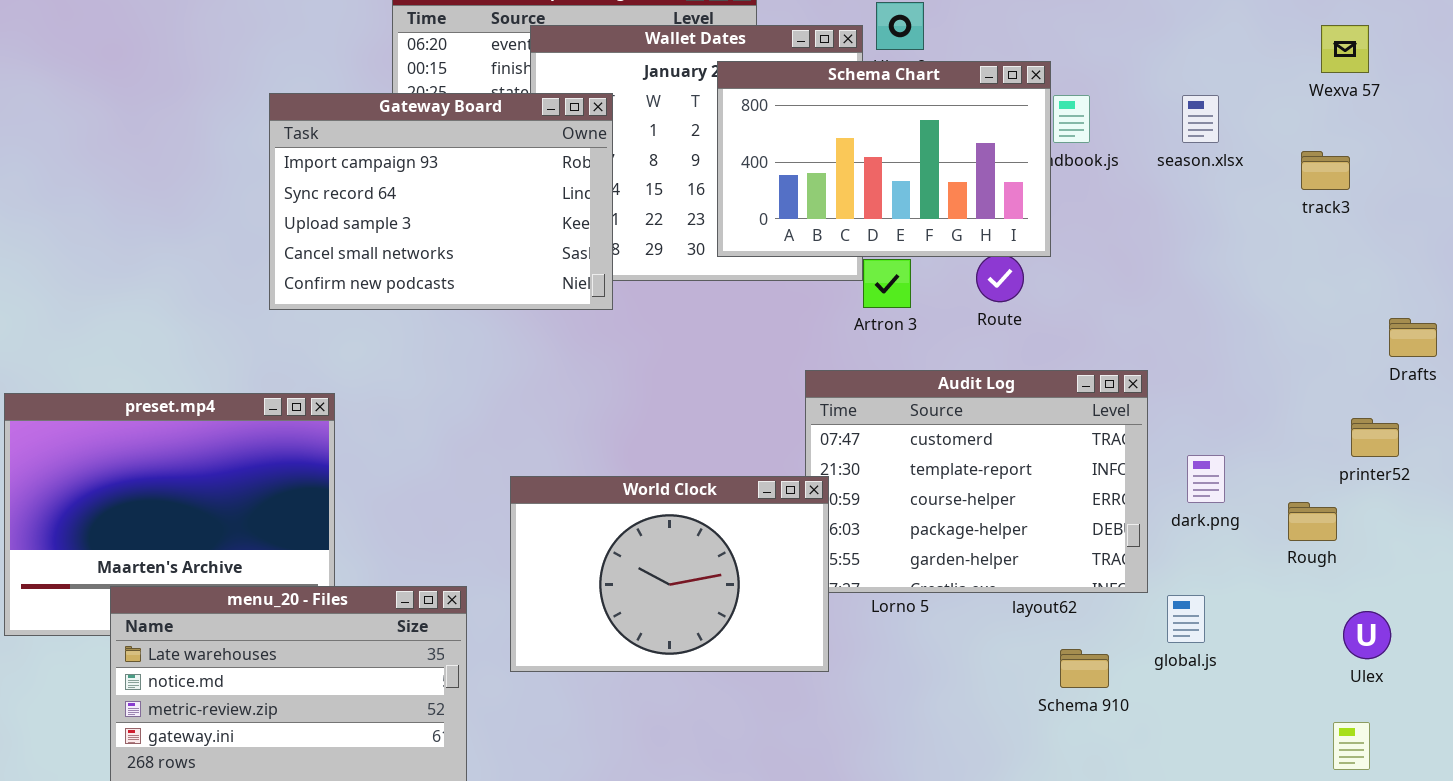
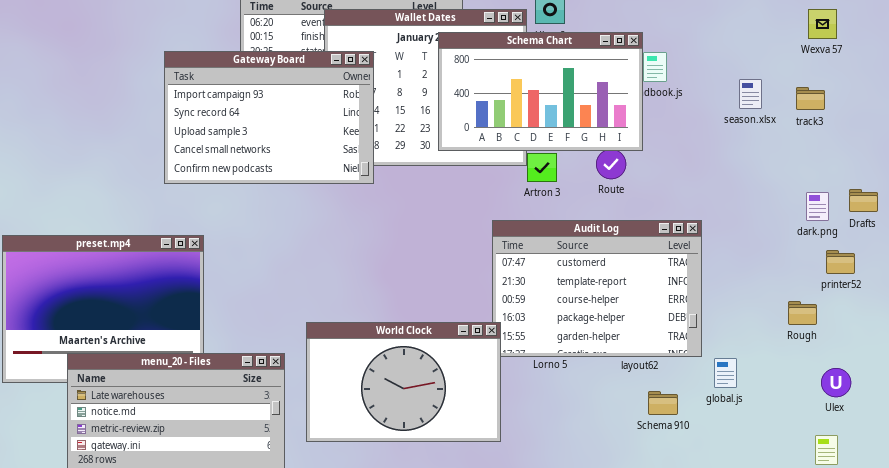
season.xlsx: [1182,95,1219,143] -> [739,79,762,109], moved
dark.png: [1187,455,1225,503] -> [806,192,829,221], moved
World Clock: [510,476,829,672] -> [306,322,501,442], moved

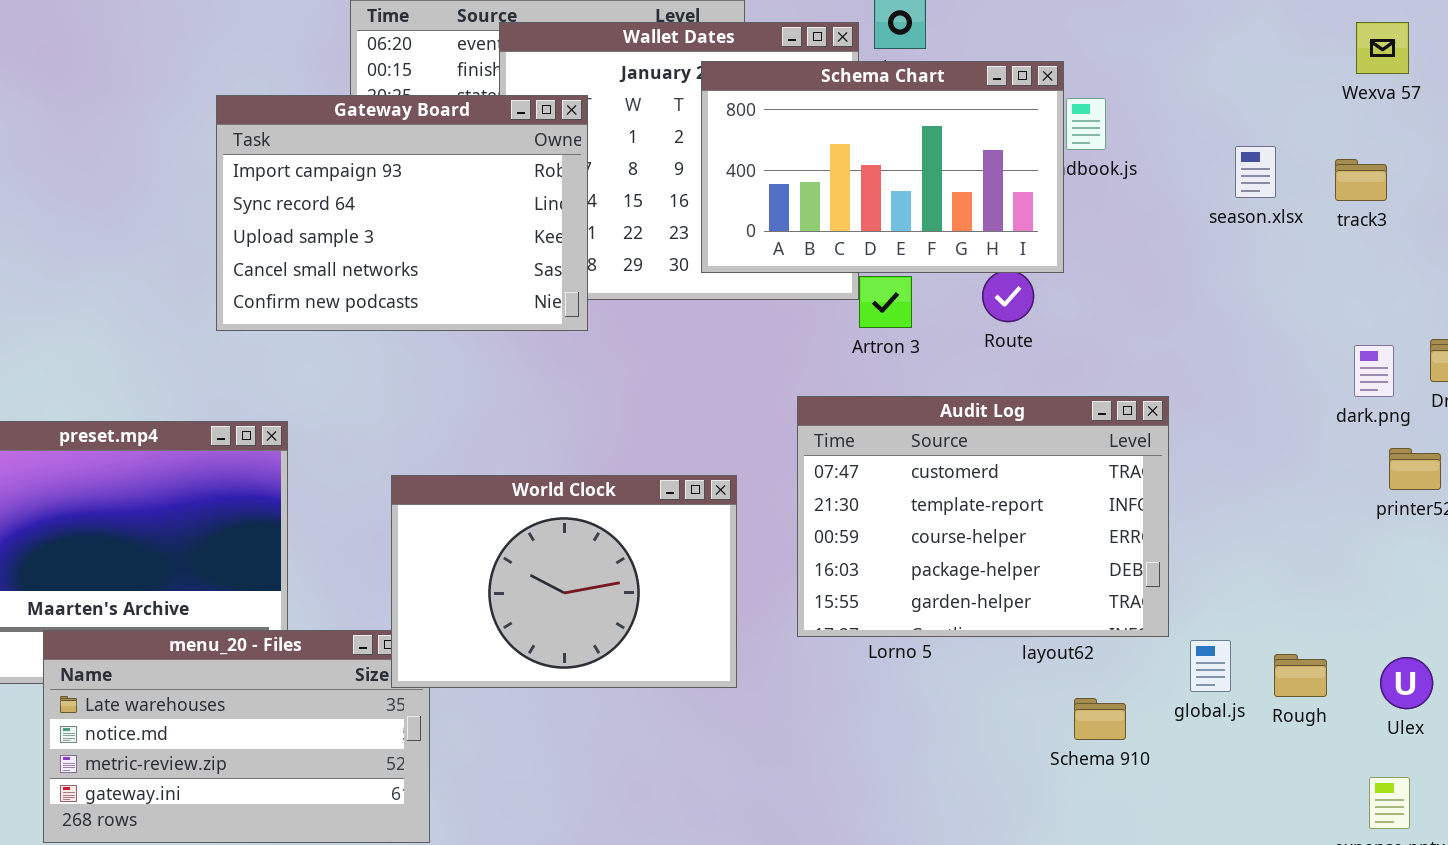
Rough: [788,301,817,325] -> [1274,654,1327,697], moved
World Clock: [306,322,501,442] -> [391,475,737,688], moved

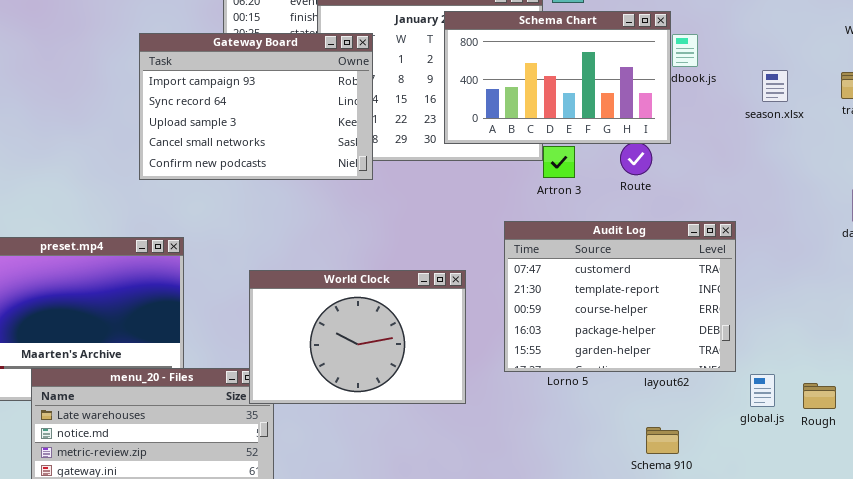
season.xlsx: [1235,146,1276,198] -> [762,70,788,102], moved
Schema 910: [1074,698,1126,740] -> [646,427,679,454], moved

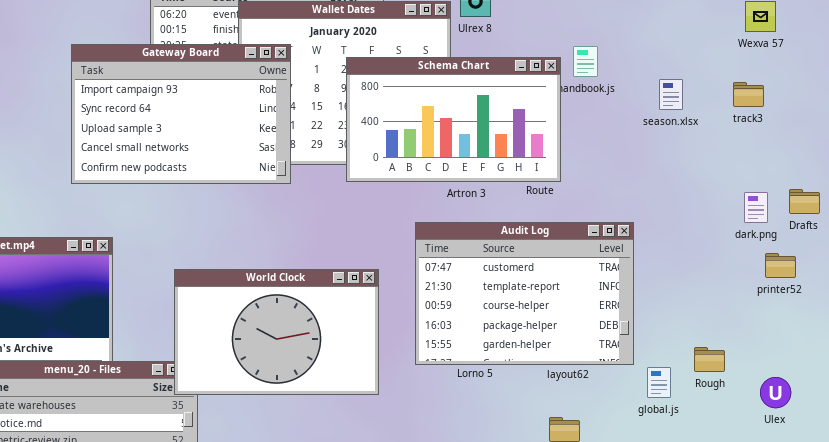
Schema Chart: [444,11,671,144] -> [346,57,561,182], moved
Rough: [803,383,836,409] -> [694,347,725,372], moved

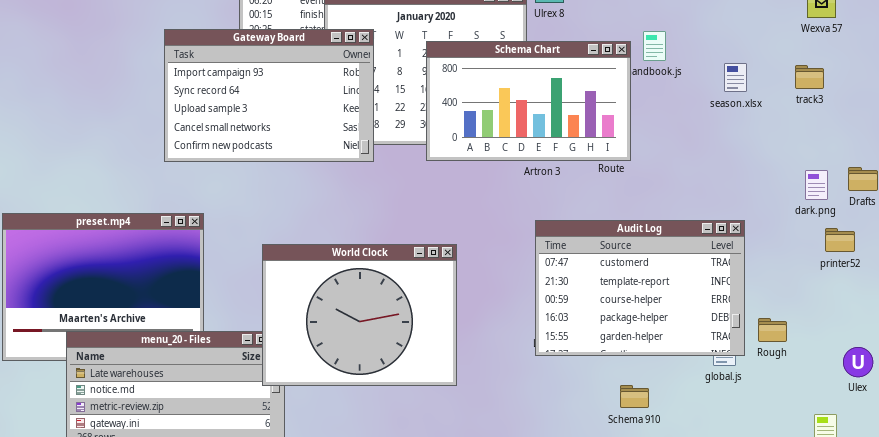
Audit Log: [415,222,634,365] -> [535,220,745,356], moved
World Clock: [174,269,379,395] -> [262,244,457,386], resized
Ulex: [760,377,791,408] -> [843,347,873,377], moved

